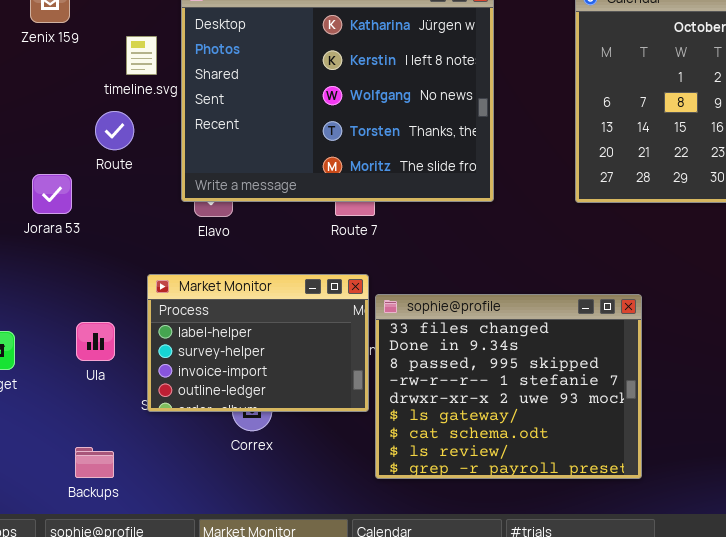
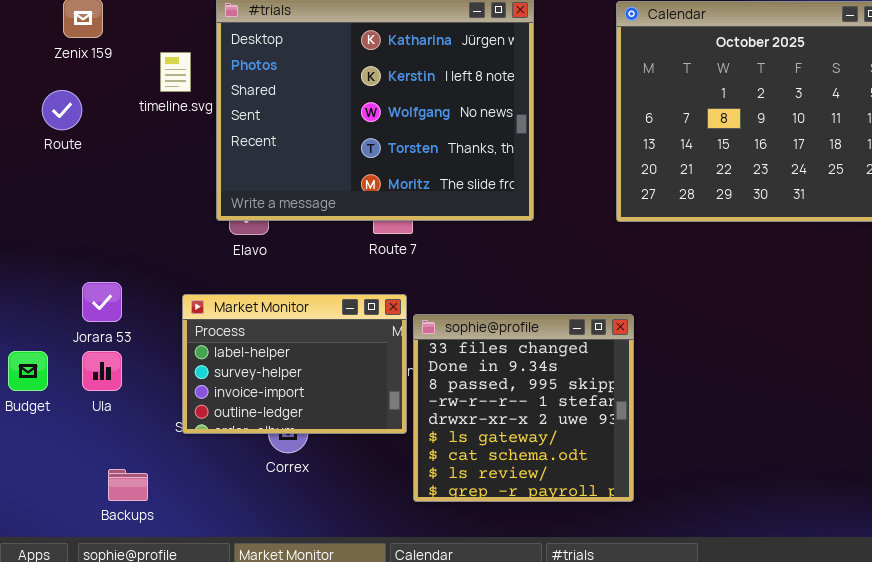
Route: [95,111,134,150] -> [42,90,82,130], moved
Jorara 53: [32,174,72,214] -> [82,282,122,322], moved
sophie@profile: [375,294,642,479] -> [413,314,634,502], resized
Ula: [76,322,115,361] -> [82,351,122,391], moved

